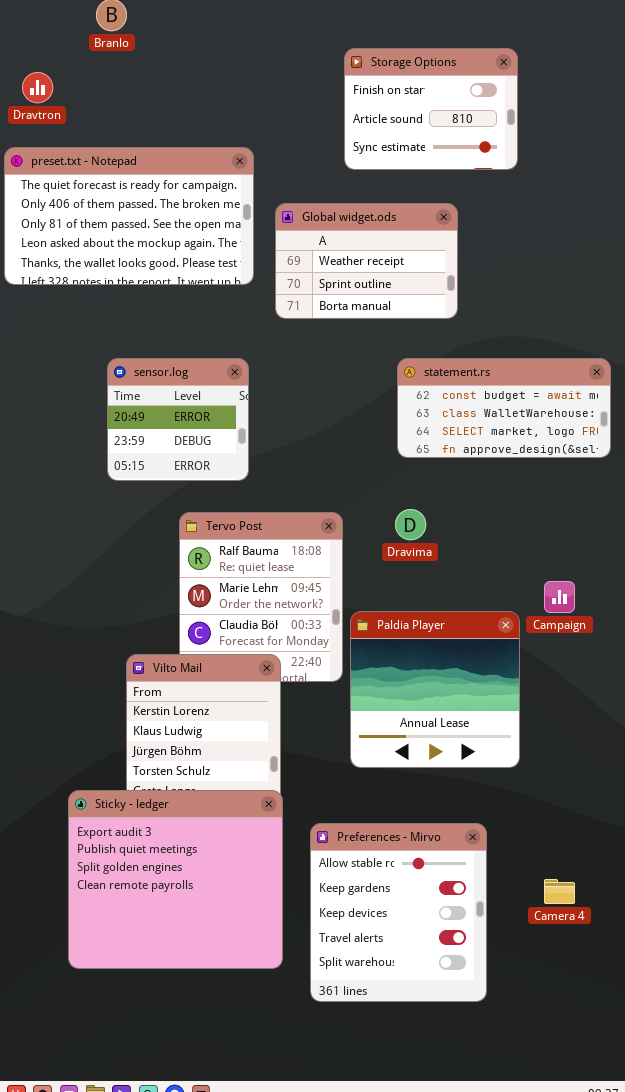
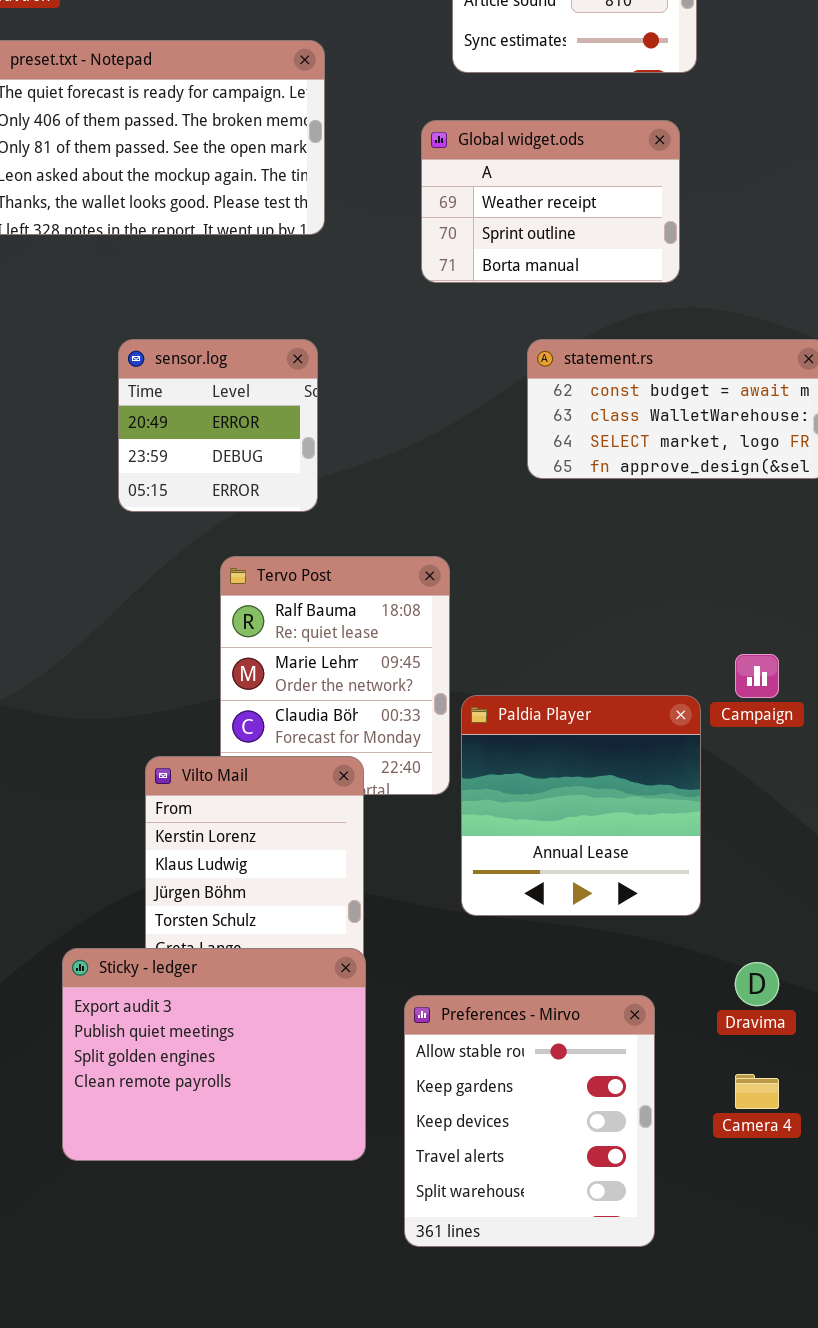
Global widget.ods: [275,203,458,319] -> [421,120,680,283], moved
Dravima: [395,509,426,540] -> [735,962,779,1006], moved
Sticky - ledger: [68,790,283,969] -> [62,948,366,1161], resized

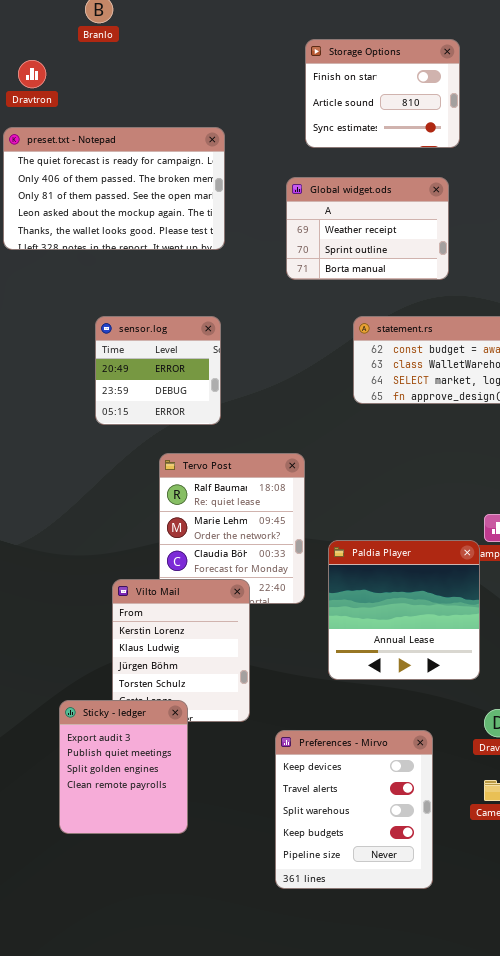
Paldia Player: [461,695,701,916] -> [328,540,480,680], moved
Sticky - ledger: [62,948,366,1161] -> [59,700,188,834], resized
Preferences - Mirvo: [404,995,655,1247] -> [275,730,433,889], scrolled down 2 rows

